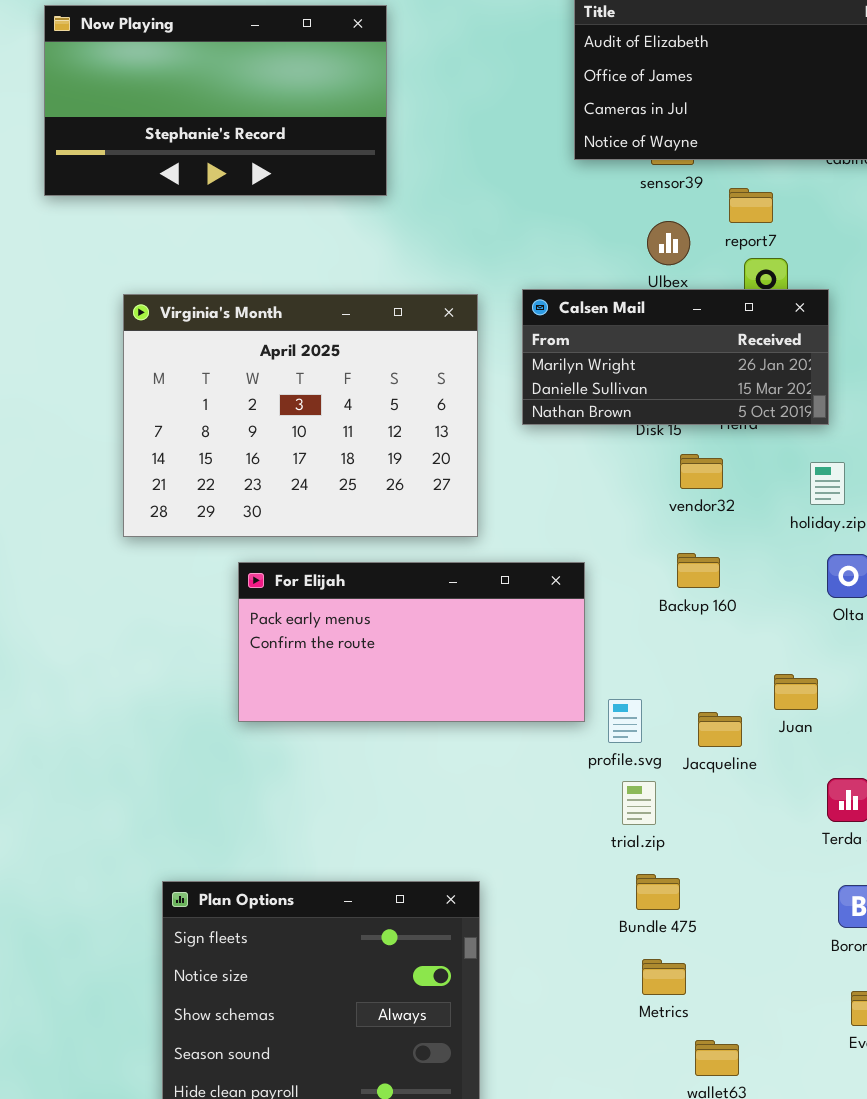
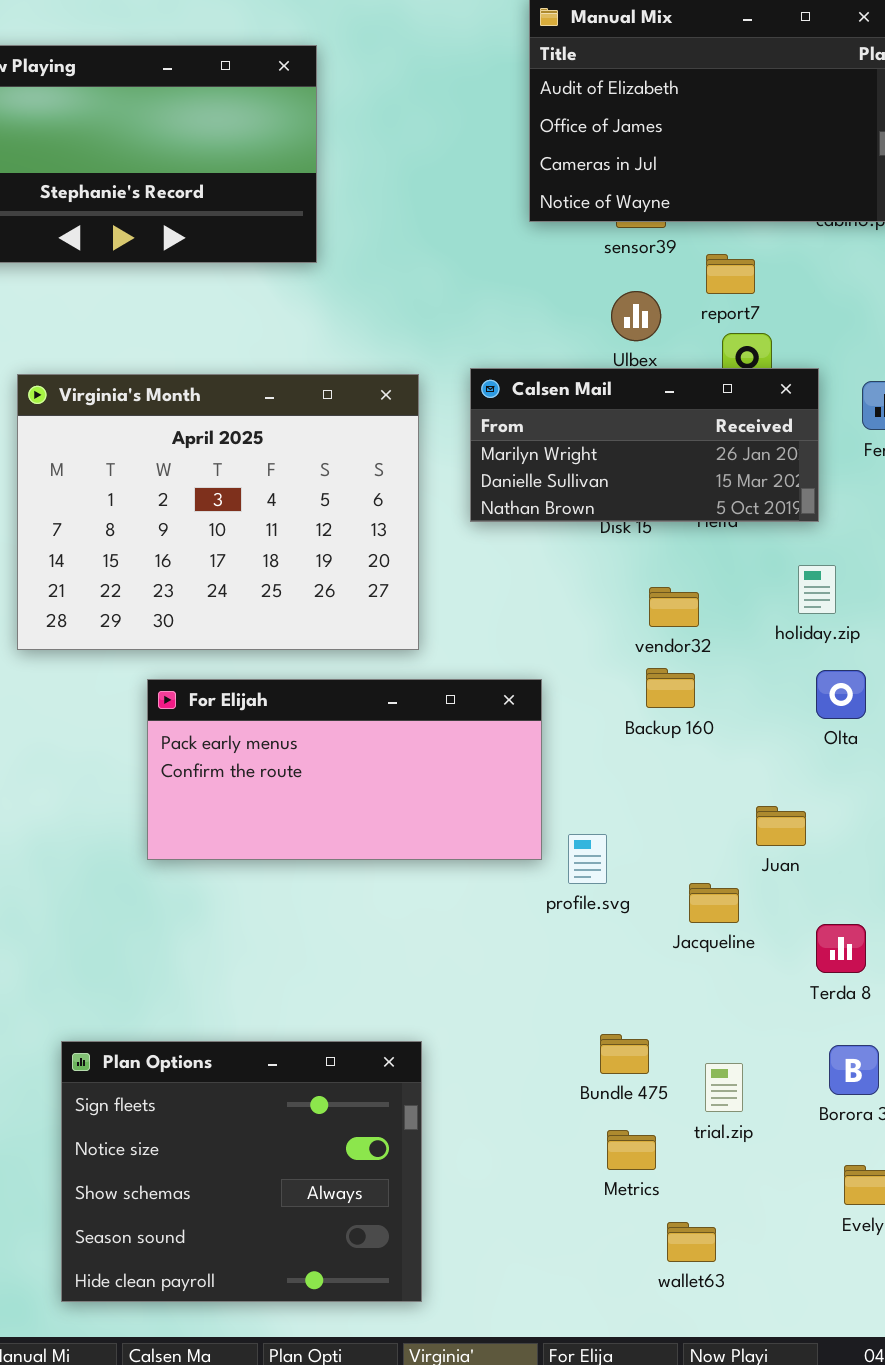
vendor32: [680,454,723,489] -> [649,587,699,627], moved
Jacqueline: [698,712,742,747] -> [689,883,739,923], moved
trial.zip: [622,781,656,825] -> [705,1063,743,1112], moved

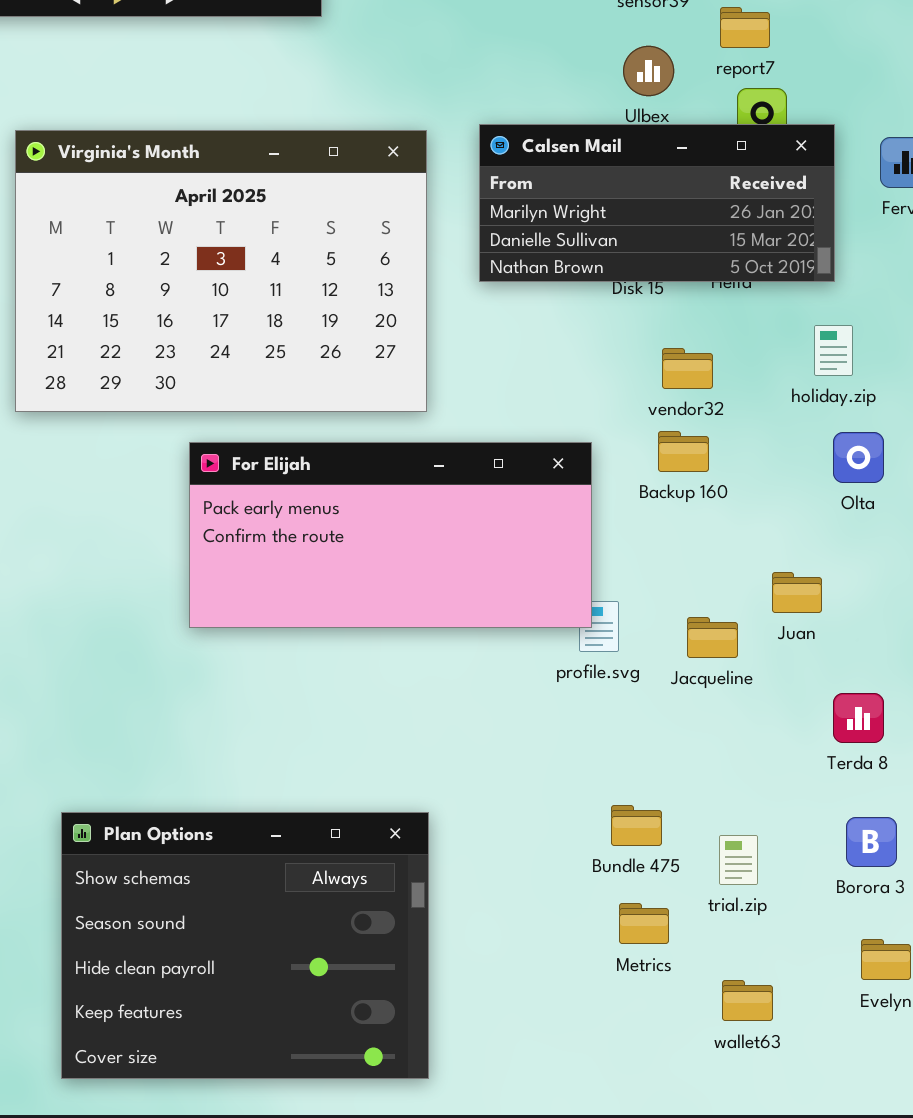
For Elijah: [147,679,542,860] -> [189,442,592,628], moved
Jacqueline: [689,883,739,923] -> [687,617,738,658], moved
Plan Options: [61,1041,422,1302] -> [61,812,429,1079], scrolled down 2 rows
wallet63: [667,1222,716,1262] -> [722,980,773,1021], moved

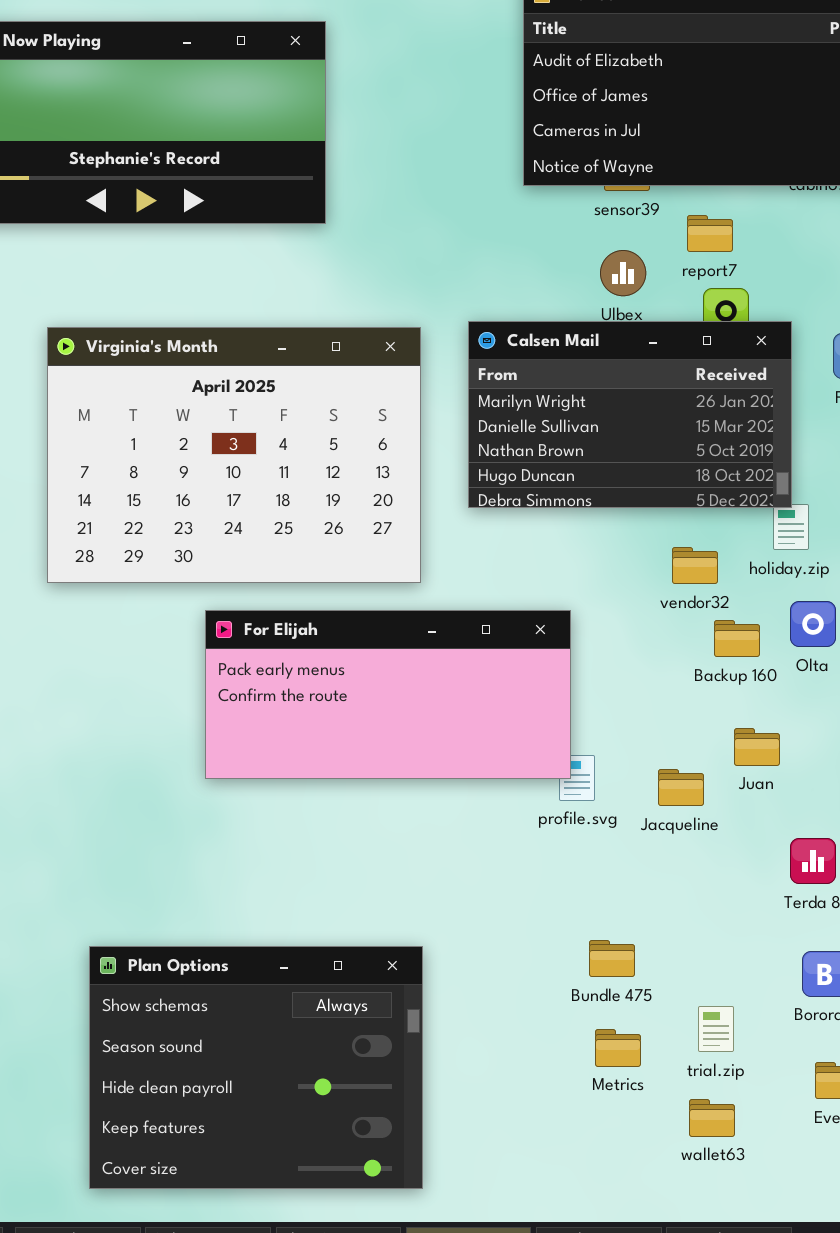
Calsen Mail: [479,124,835,282] -> [468,321,792,508], resized
vendor32: [662,348,713,389] -> [672,547,718,584], moved
Backup 160: [658,431,709,472] -> [714,620,760,657], moved
trial.zip: [719,835,758,885] -> [698,1006,734,1052], moved

